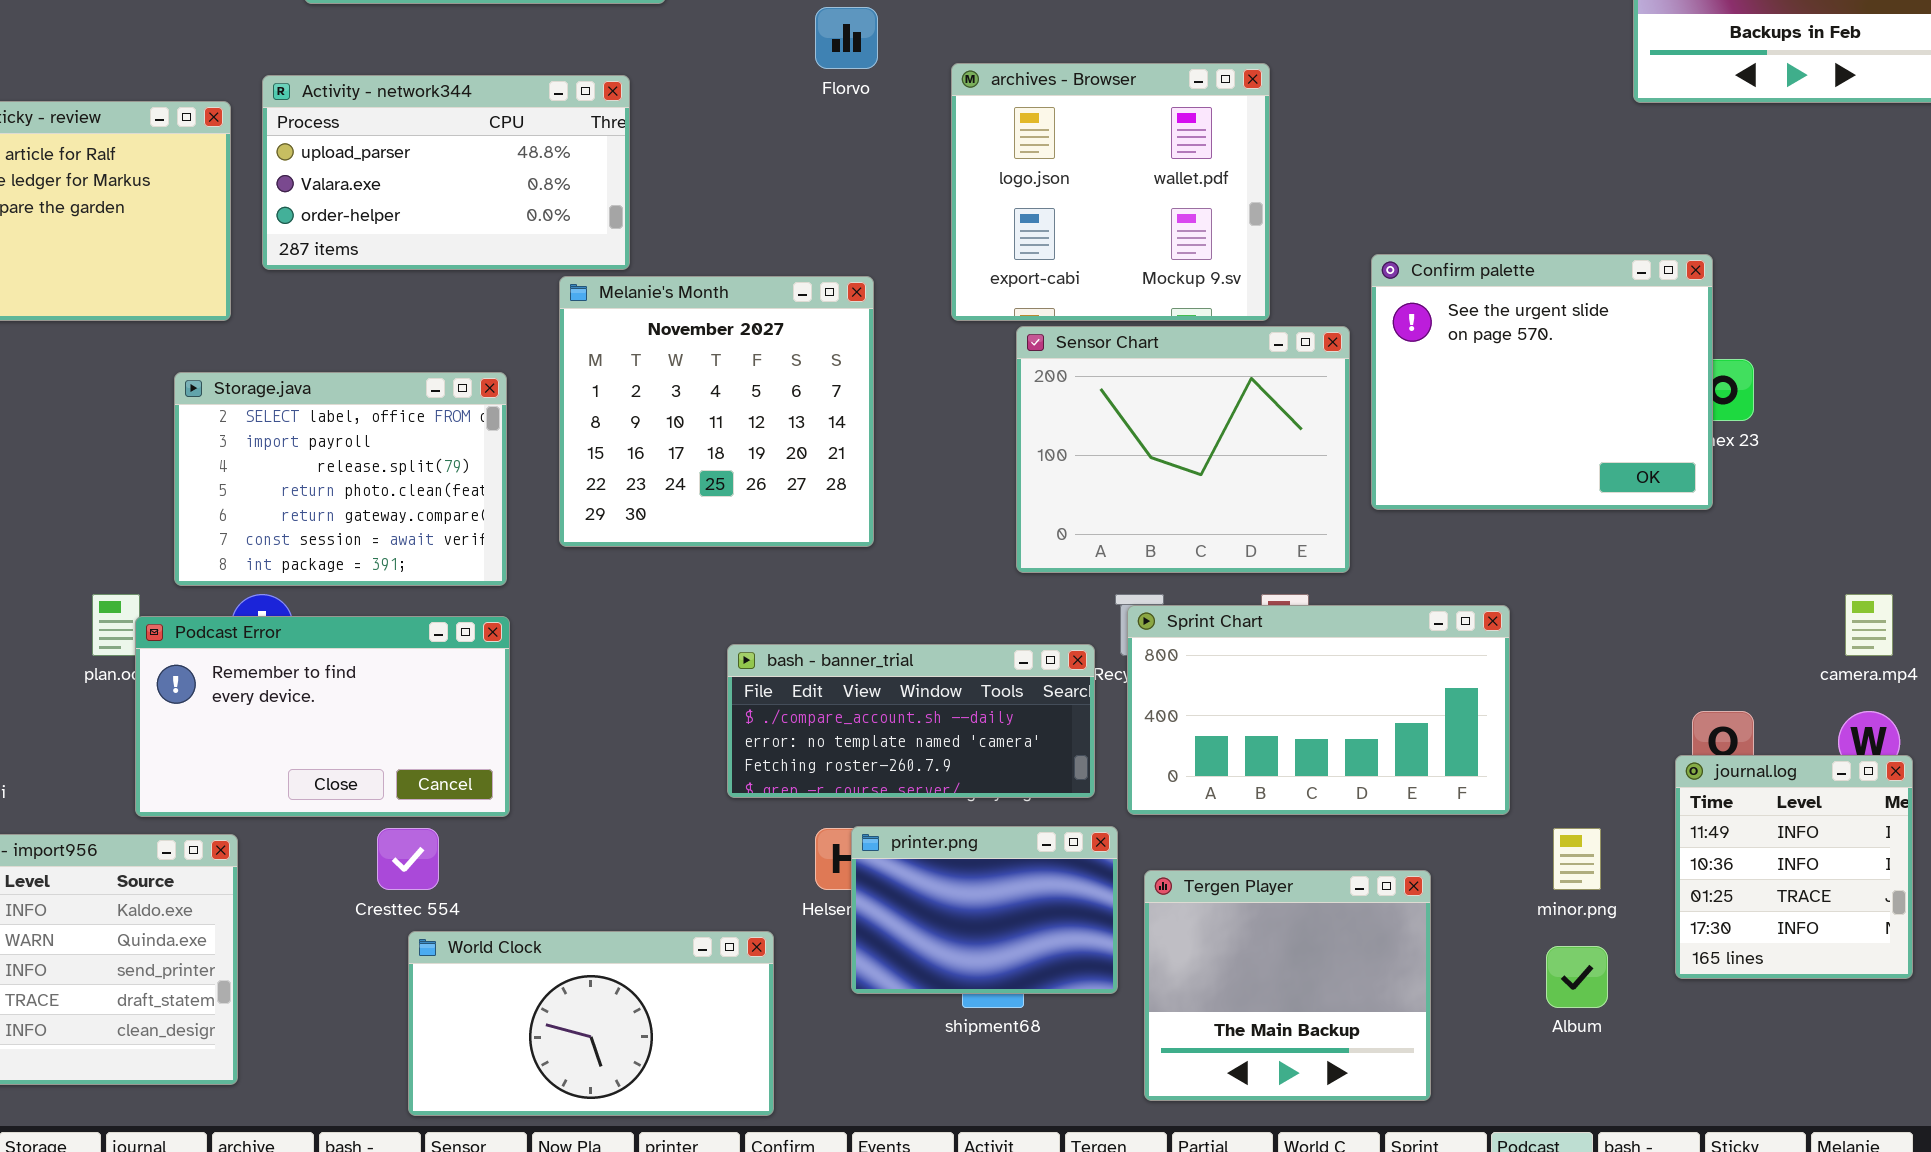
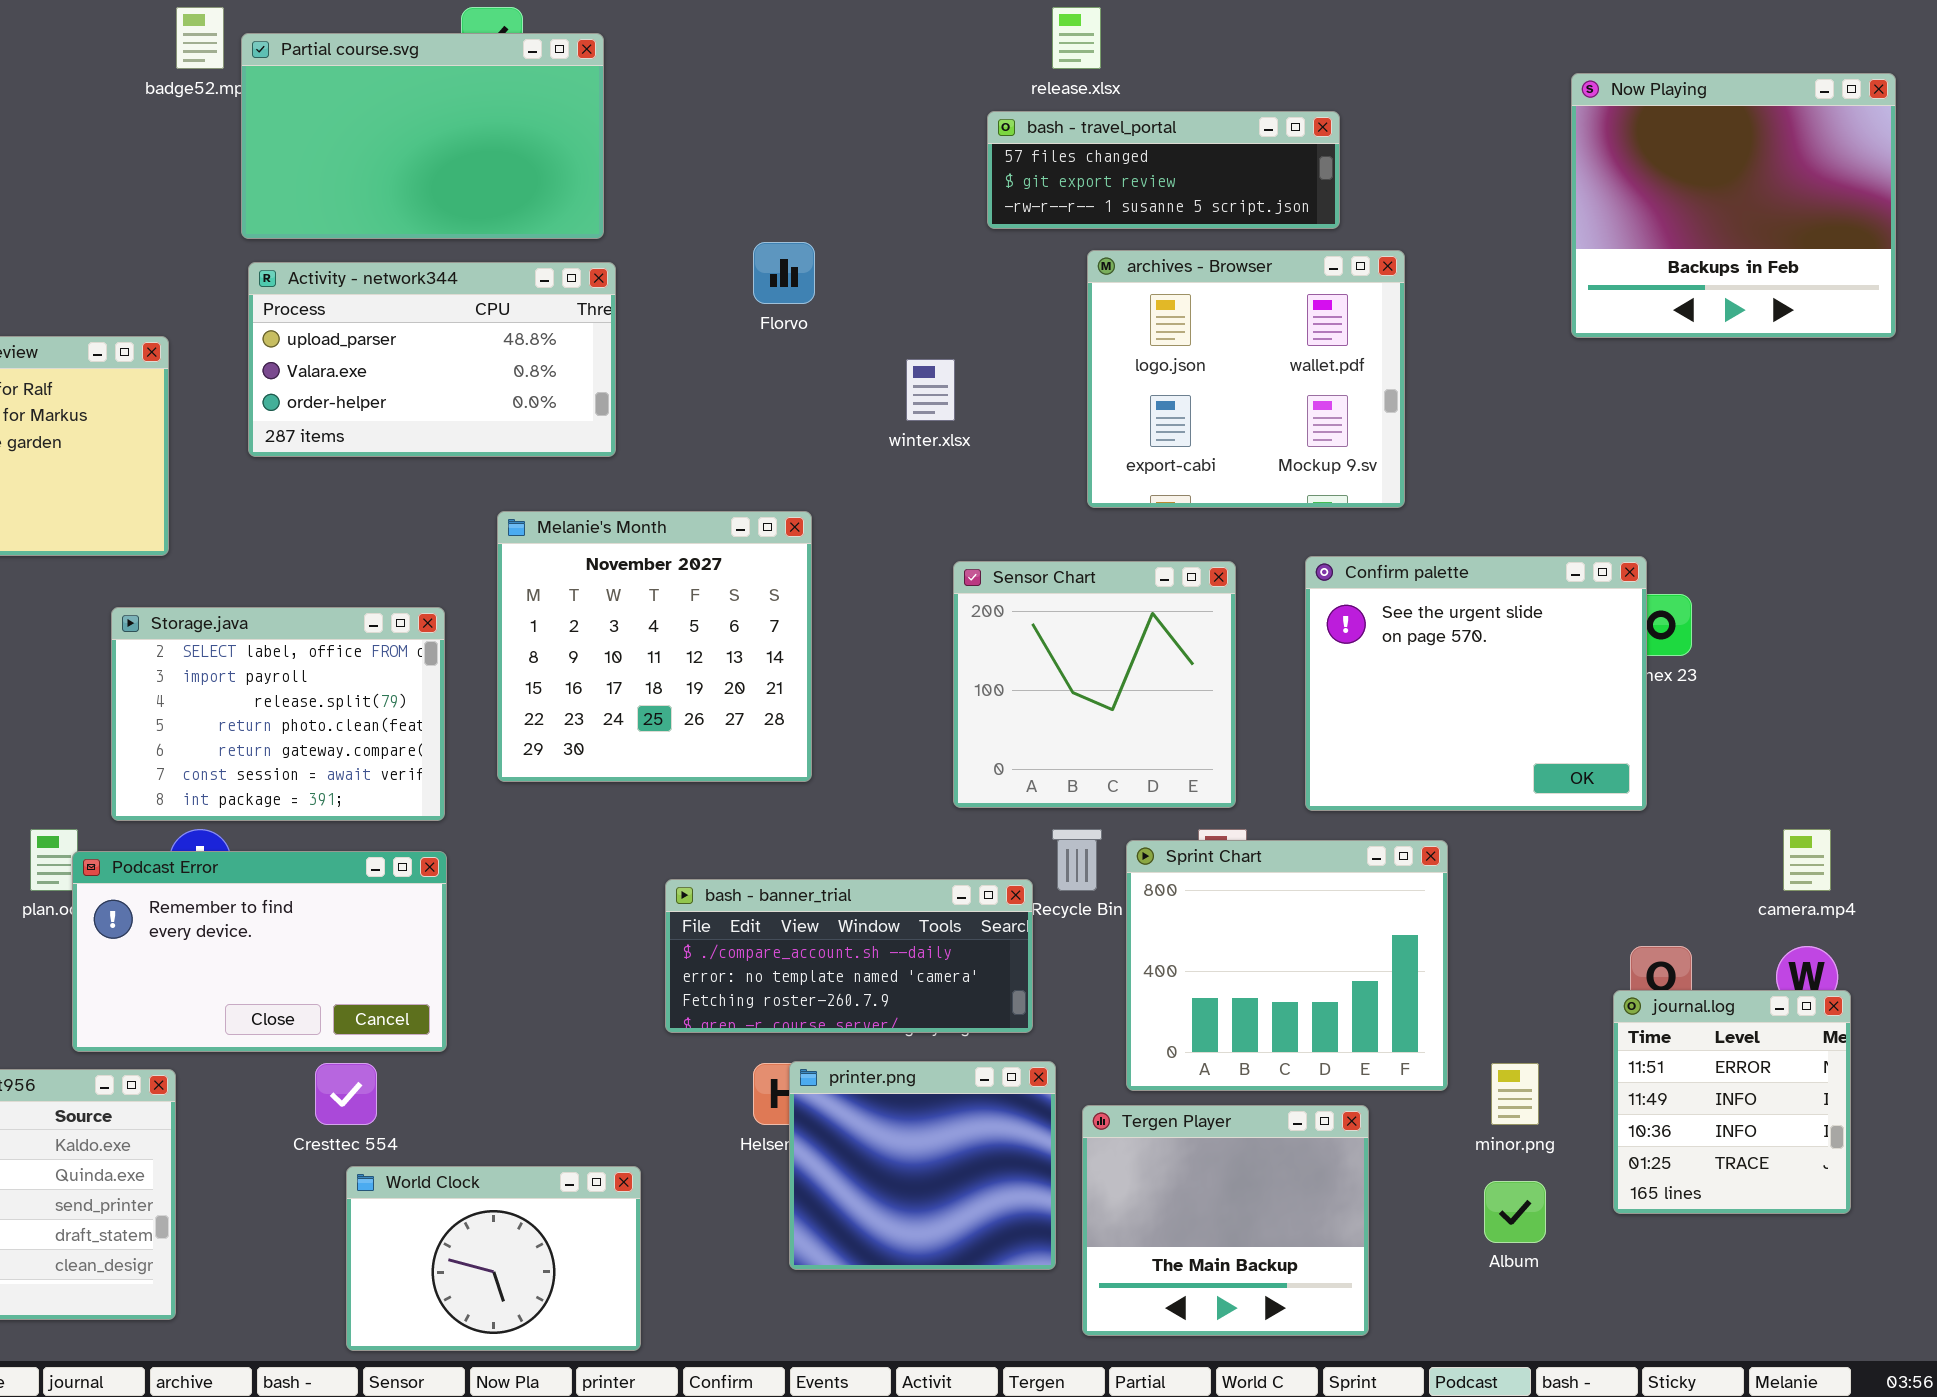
archives - Browser: [951,63,1270,321] -> [1087,250,1405,508], moved
Activity - network344: [262,75,630,270] -> [248,262,616,457], moved
Confirm palette: [1371,254,1713,510] -> [1305,556,1647,811], moved
Sensor Chart: [1016,326,1350,573] -> [953,561,1236,808], resized
Sprint Chart: [1127,605,1510,815] -> [1126,840,1448,1091], resized
journal.log: [1675,755,1913,979] -> [1613,990,1851,1214], scrolled up 1 row
printer.png: [851,826,1118,994] -> [789,1061,1056,1270], resized
World Clock: [408,931,774,1116] -> [346,1166,641,1351], resized

